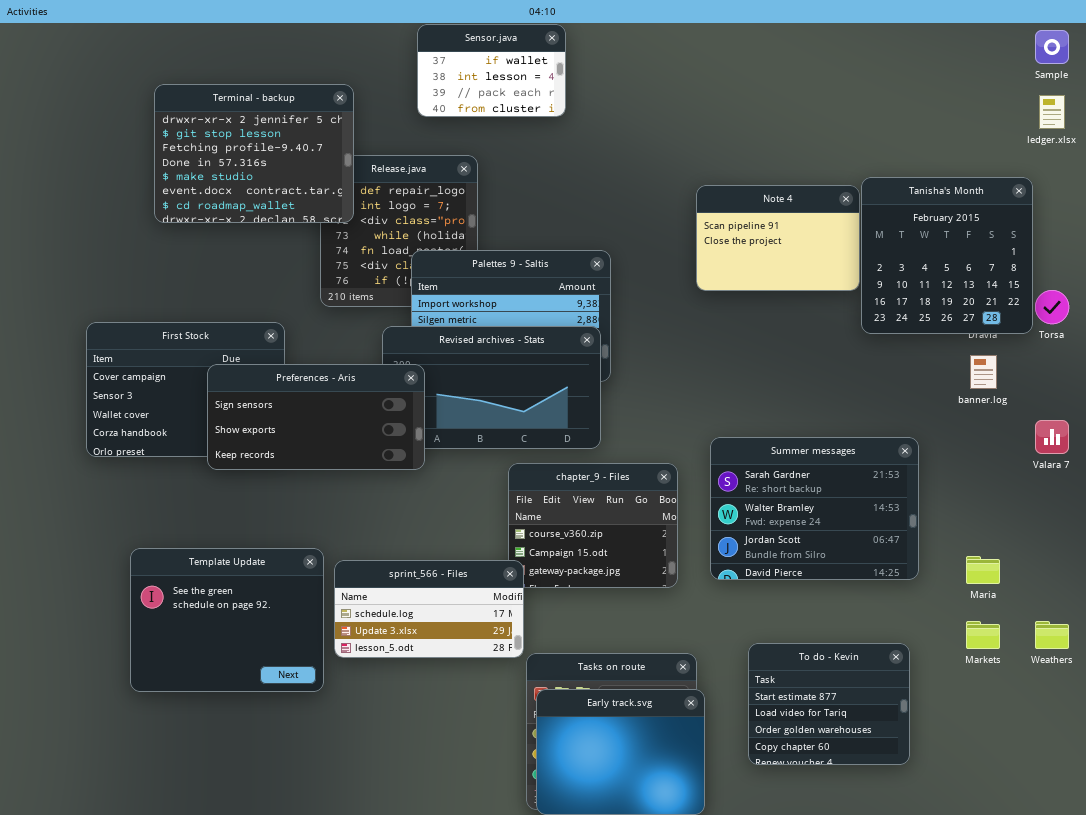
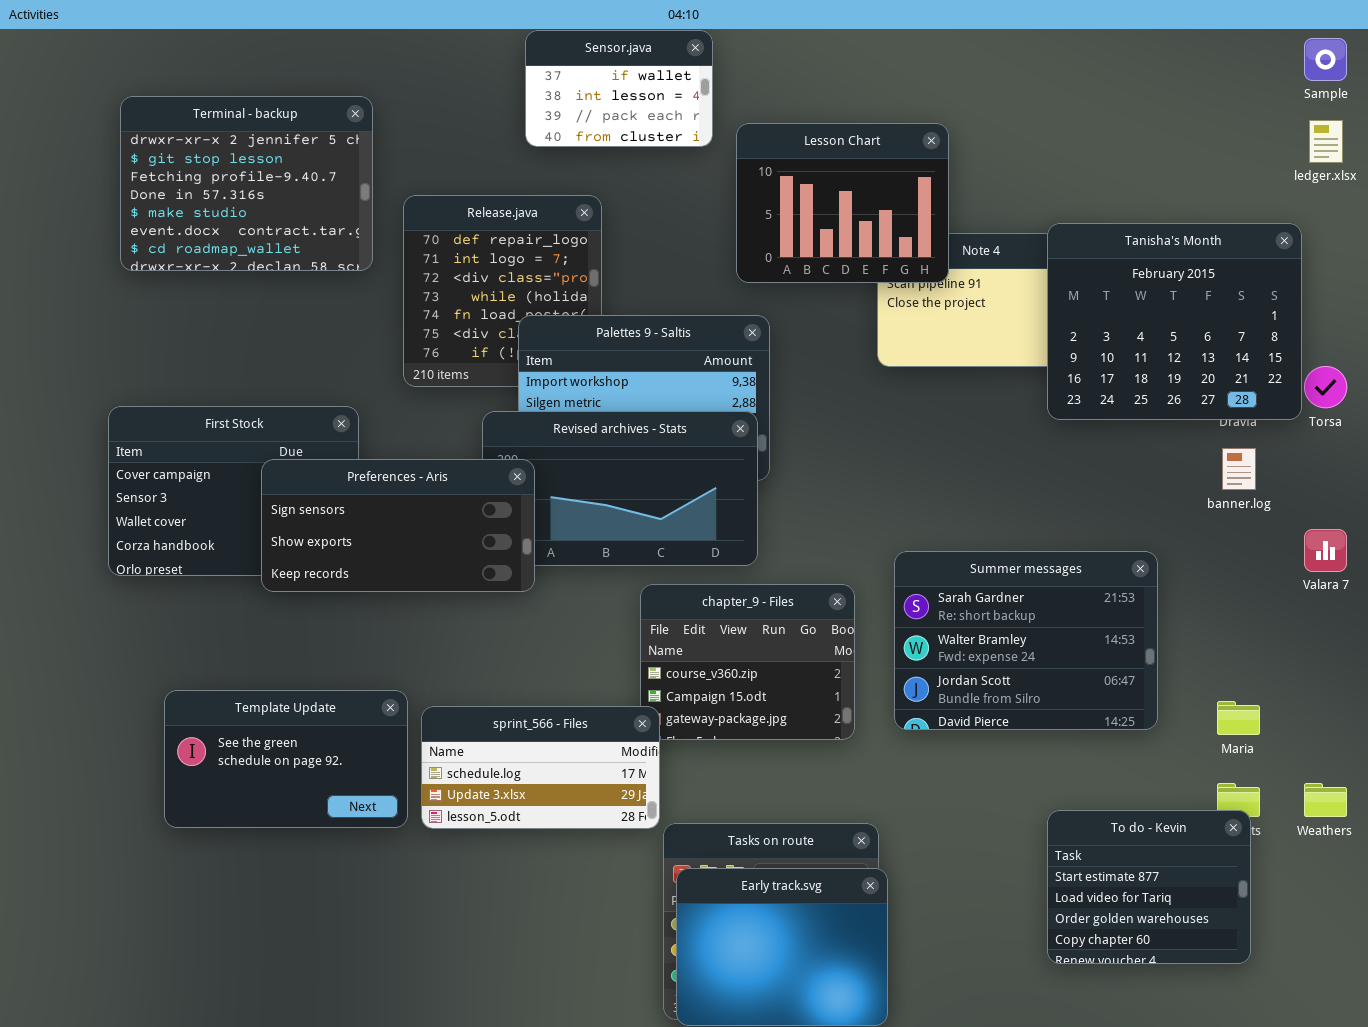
Terminal - backup: [154,84,354,223] -> [120,96,373,271], moved
Lesson Chart: none -> [736,123,949,283], opened
Tanisha's Month: [861,177,1033,334] -> [1047,223,1302,420], resized
Template Update: [130,548,324,692] -> [164,690,408,828], resized
To do - Kevin: [748,643,910,765] -> [1047,810,1251,964], moved

